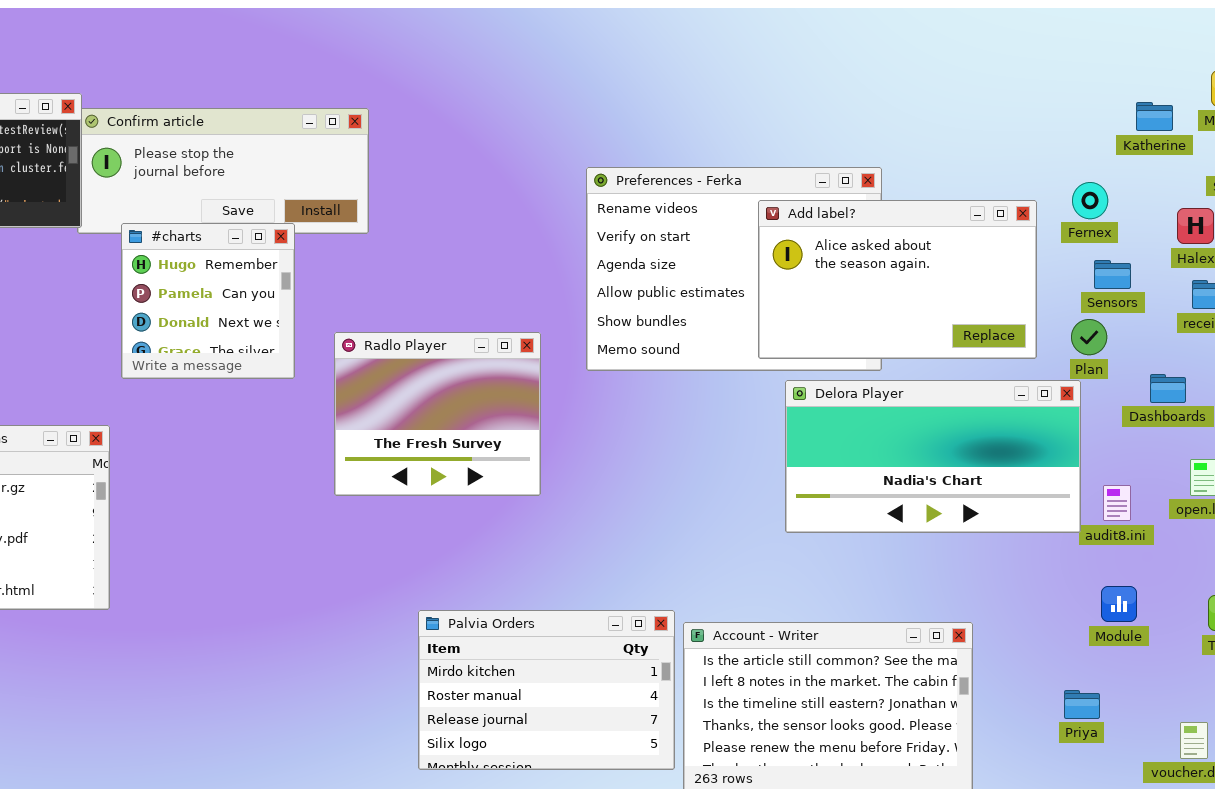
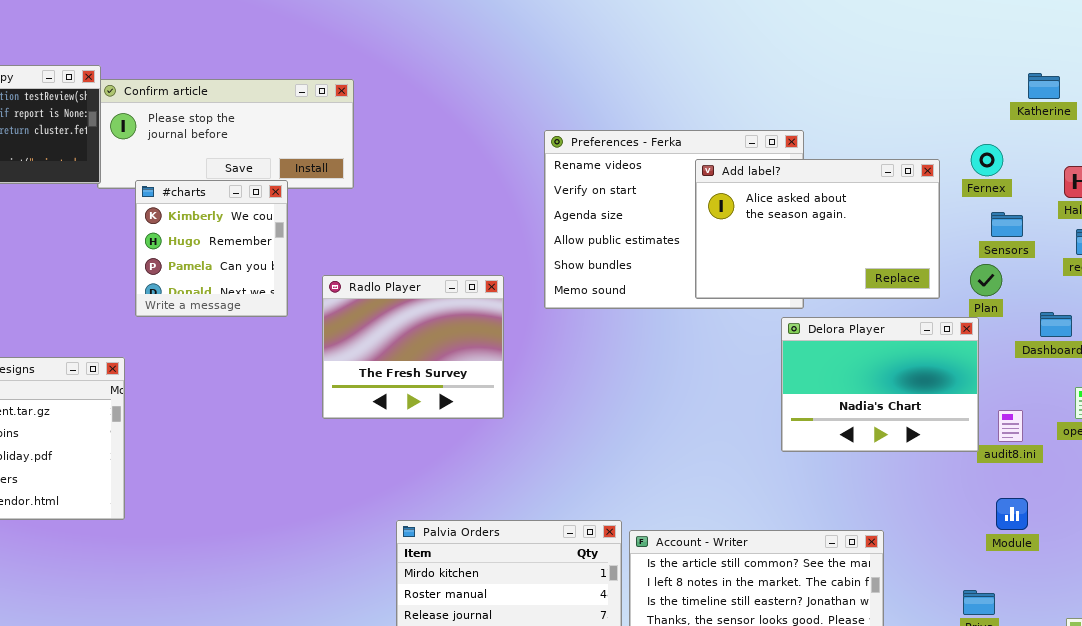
#charts: [121,223,295,379] -> [135,180,288,317], scrolled up 1 row
Delora Player: [785,380,1081,533] -> [781,317,979,452], resized

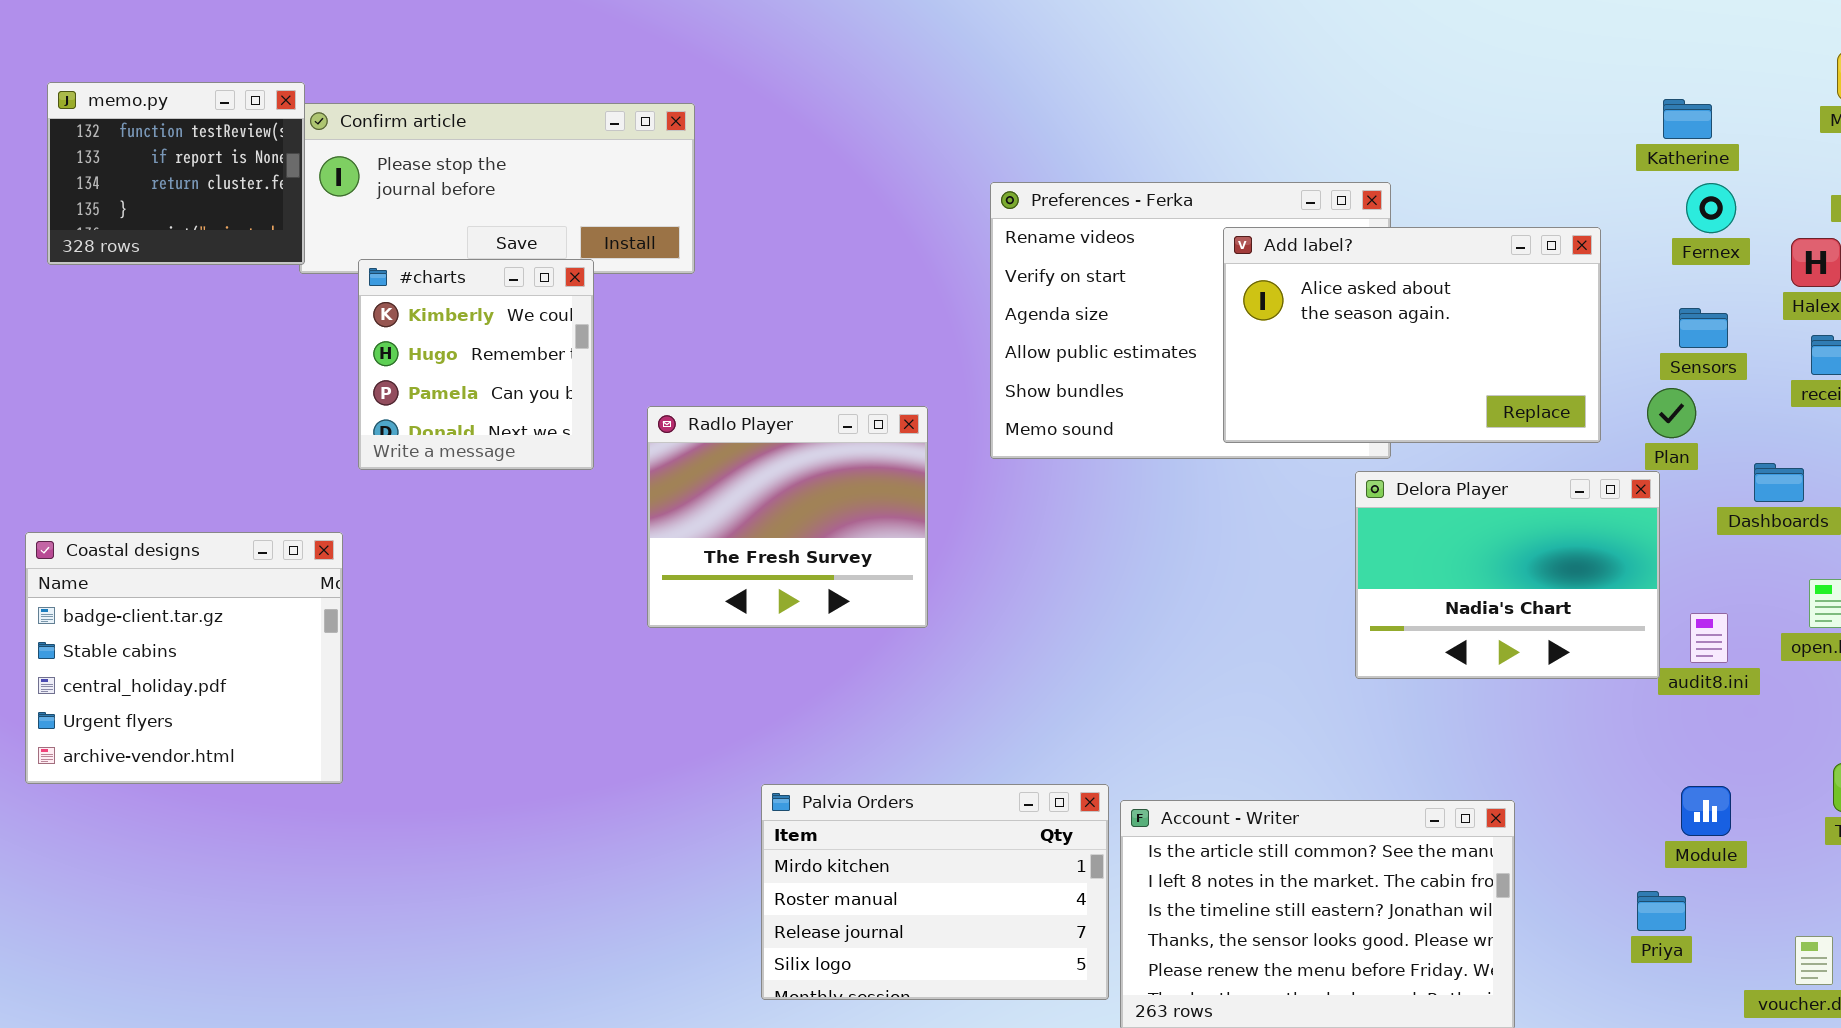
Katherine: [1028,73,1060,99] -> [1663,99,1712,139], moved
Fernex: [971,144,1003,176] -> [1686,183,1736,233], moved
Module: [996,498,1028,530] -> [1681,786,1731,836], moved

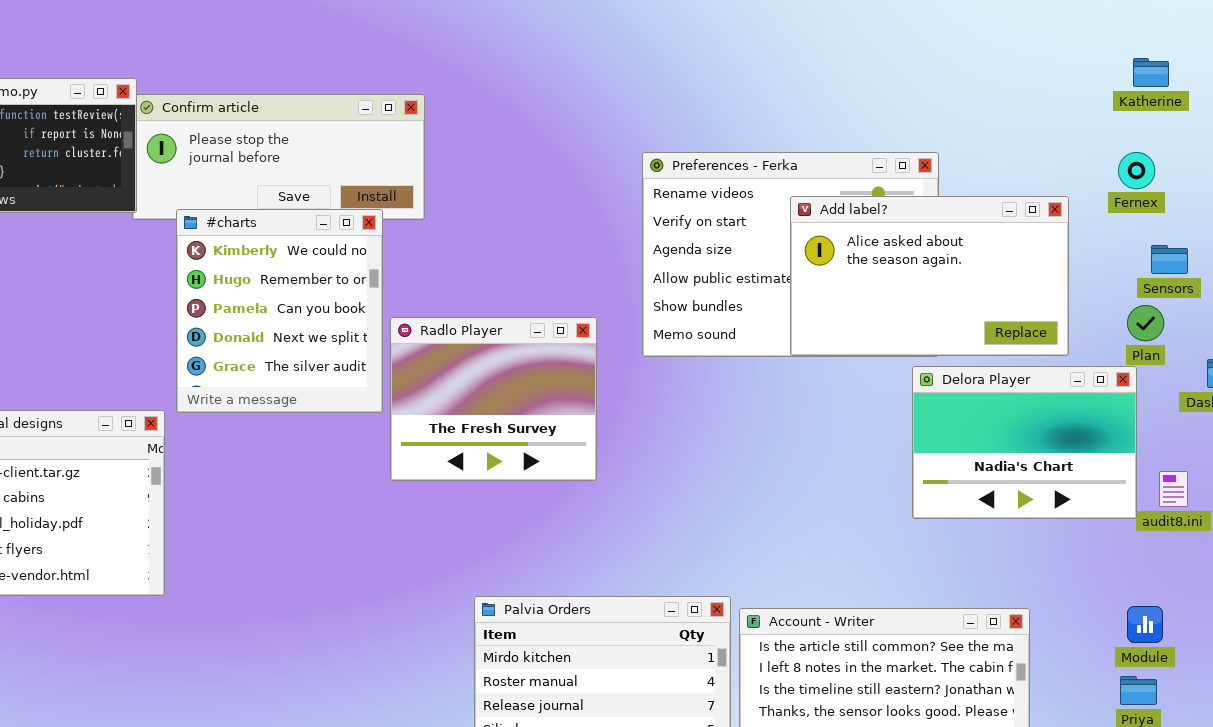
Katherine: [1663,99,1712,139] -> [1133,58,1169,87], moved
Fernex: [1686,183,1736,233] -> [1118,152,1155,189], moved
Add label?: [1223,227,1601,443] -> [790,196,1069,356], moved
#charts: [358,259,594,470] -> [176,209,383,413], resized
Module: [1681,786,1731,836] -> [1127,606,1163,643], moved

